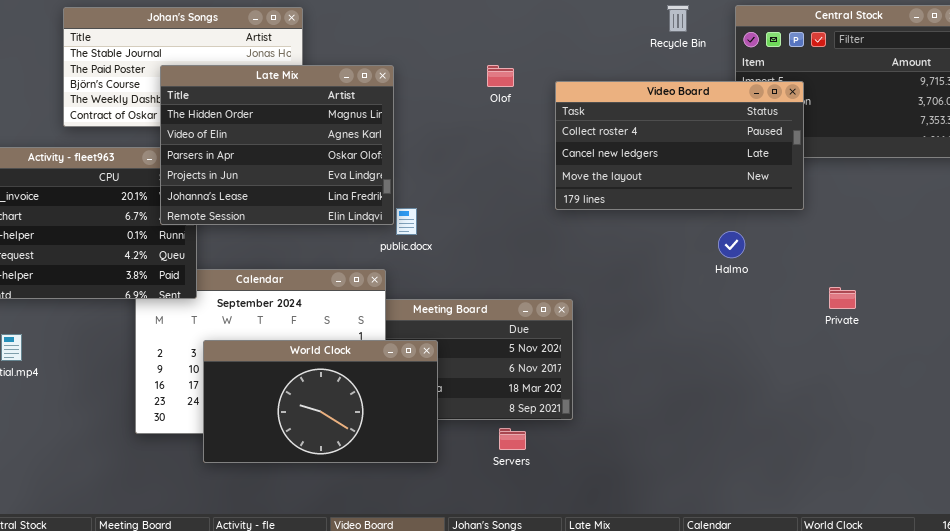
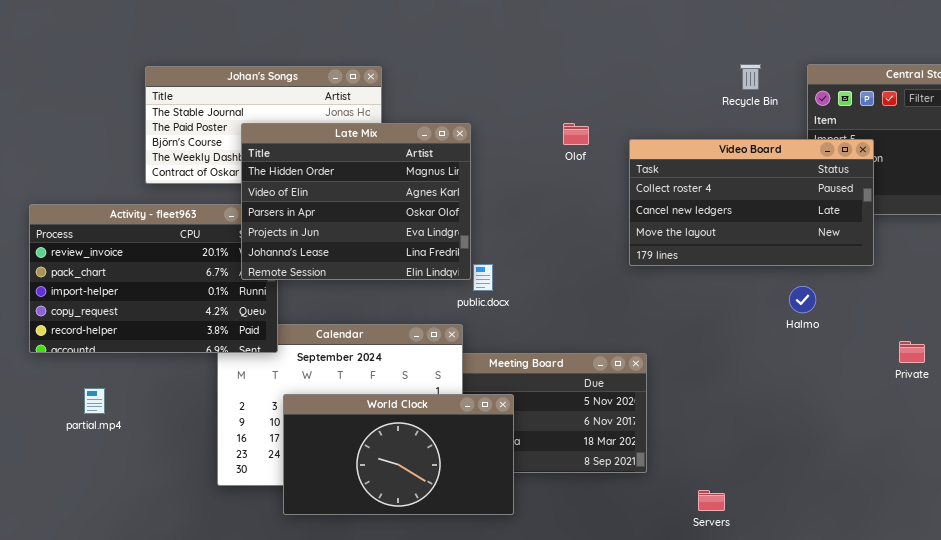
Servers: [499,428,526,450] -> [698,490,725,511], moved

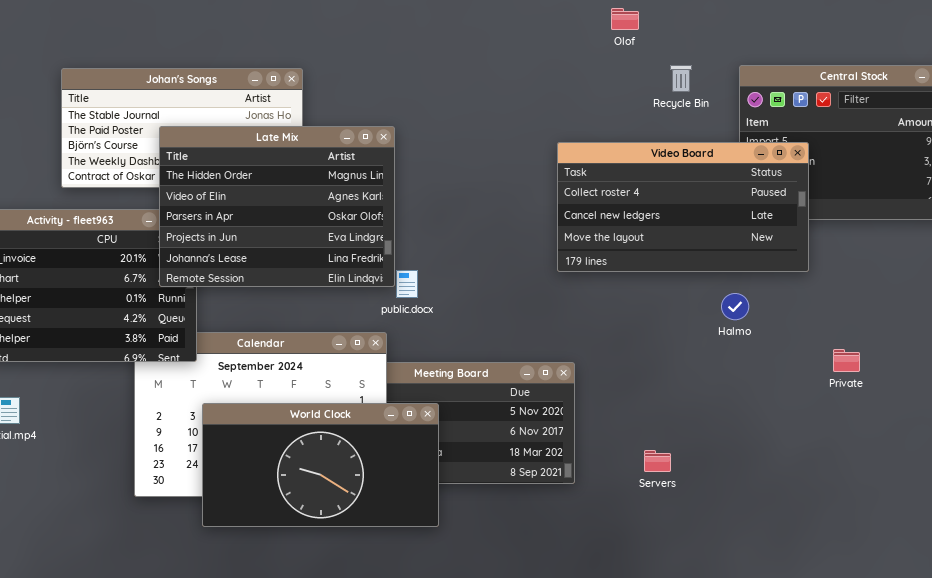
Olof: [563,123,589,145] -> [611,8,639,30], moved
Servers: [698,490,725,511] -> [644,450,671,472], moved

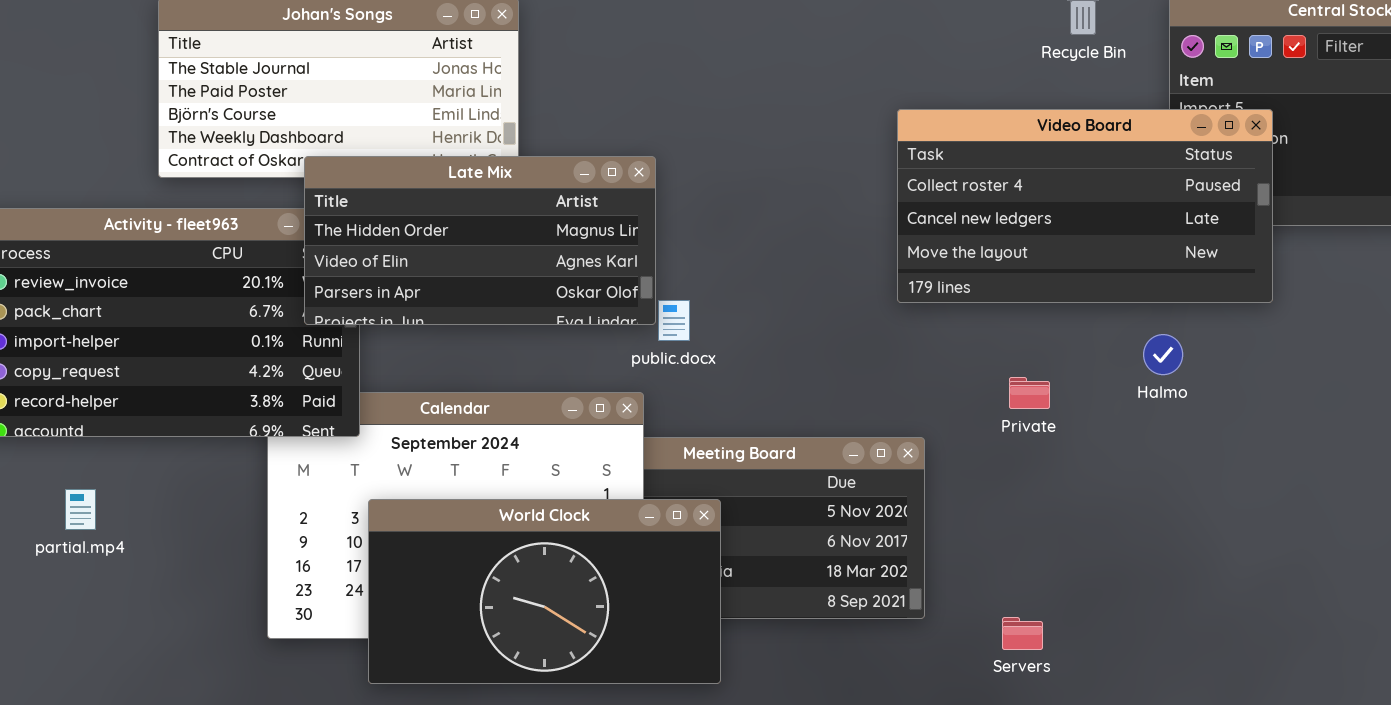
Late Mix: [159,126,395,287] -> [304,156,656,325], resized
Private: [833,349,860,372] -> [1009,377,1050,409], moved
Servers: [644,450,671,472] -> [1002,617,1043,650], moved

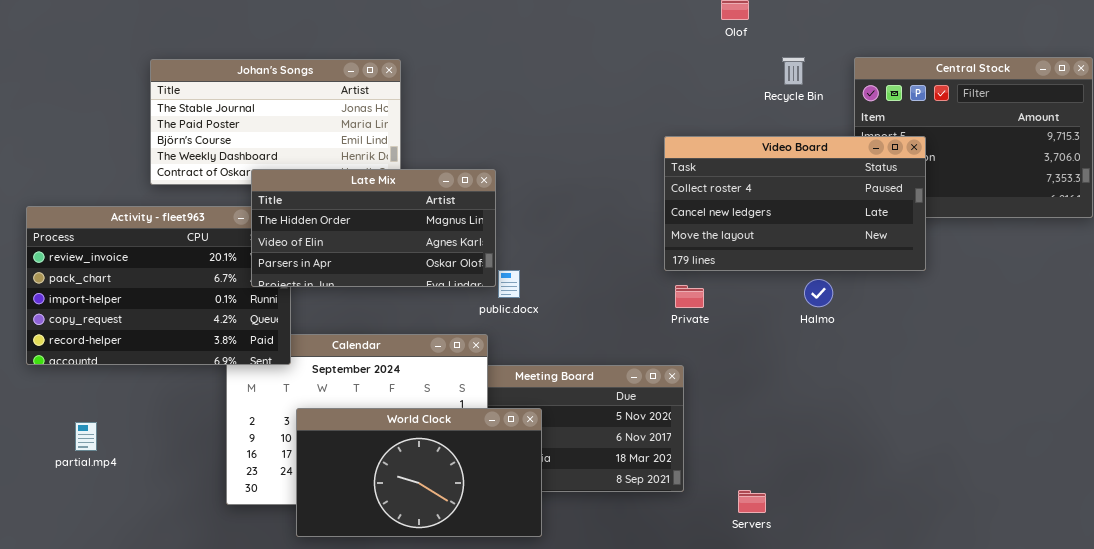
Halmo: [1143,334,1183,375] -> [804,279,833,307], moved
Private: [1009,377,1050,409] -> [675,285,704,308], moved
partial.mp4: [65,489,96,530] -> [75,422,97,451], moved

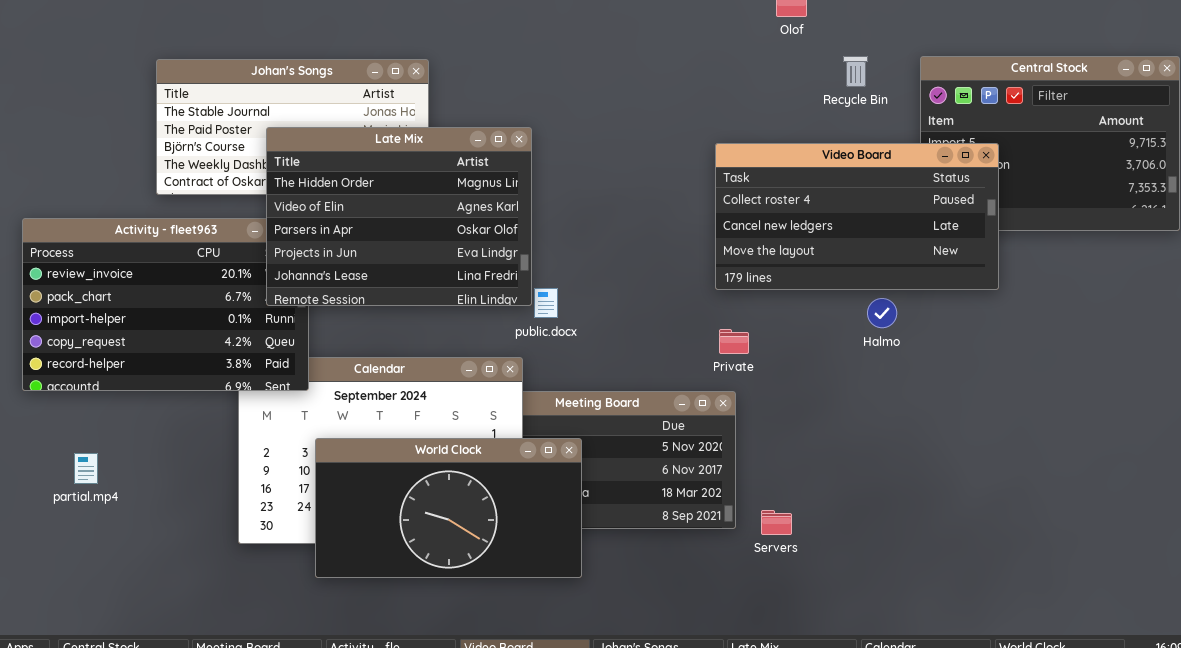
Late Mix: [251,169,496,287] -> [266,127,532,306], resized
Private: [675,285,704,308] -> [719,329,749,354], moved
Servers: [738,490,766,513] -> [761,510,792,535], moved

